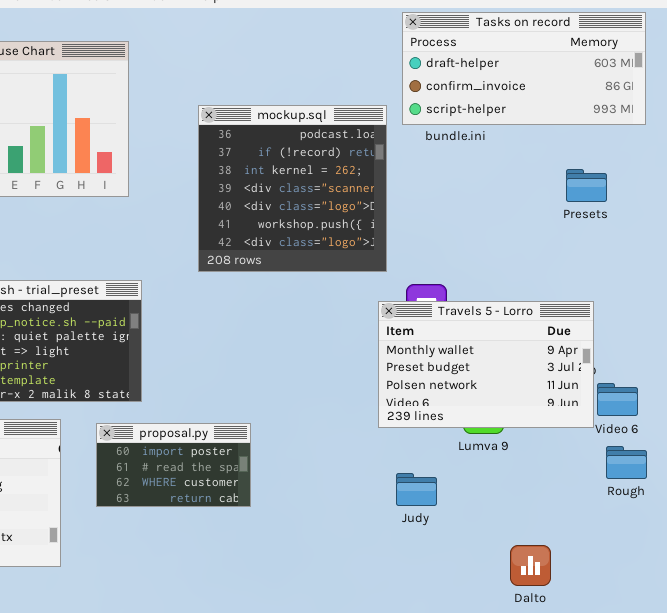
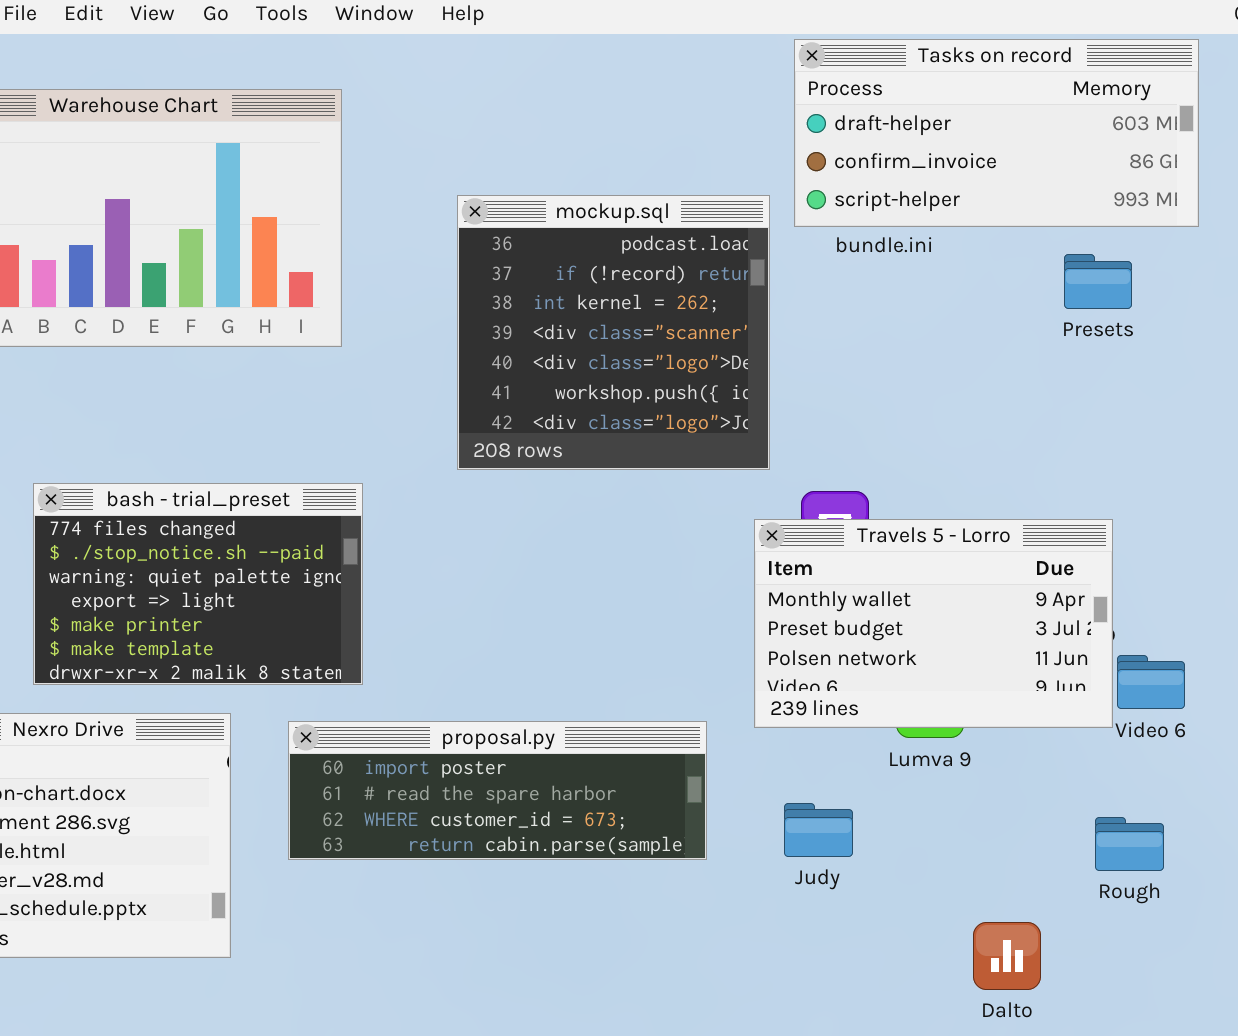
Presets: [566,169,607,202] -> [1064,254,1132,309], moved
proposal.py: [96,423,251,507] -> [288,721,707,860], resized
Rough: [606,446,647,479] -> [1095,817,1164,871], moved

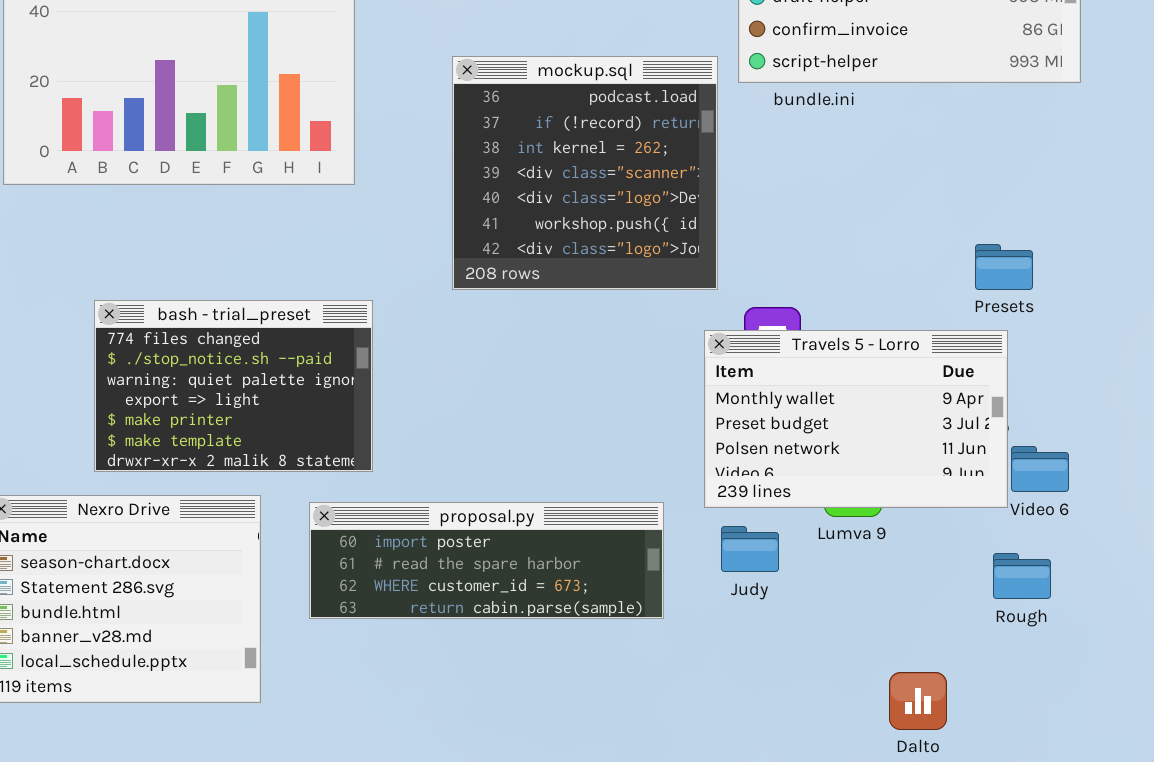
Presets: [1064,254,1132,309] -> [975,244,1033,290], moved
Judy: [784,803,853,857] -> [721,526,779,572], moved
Rough: [1095,817,1164,871] -> [993,553,1051,599], moved

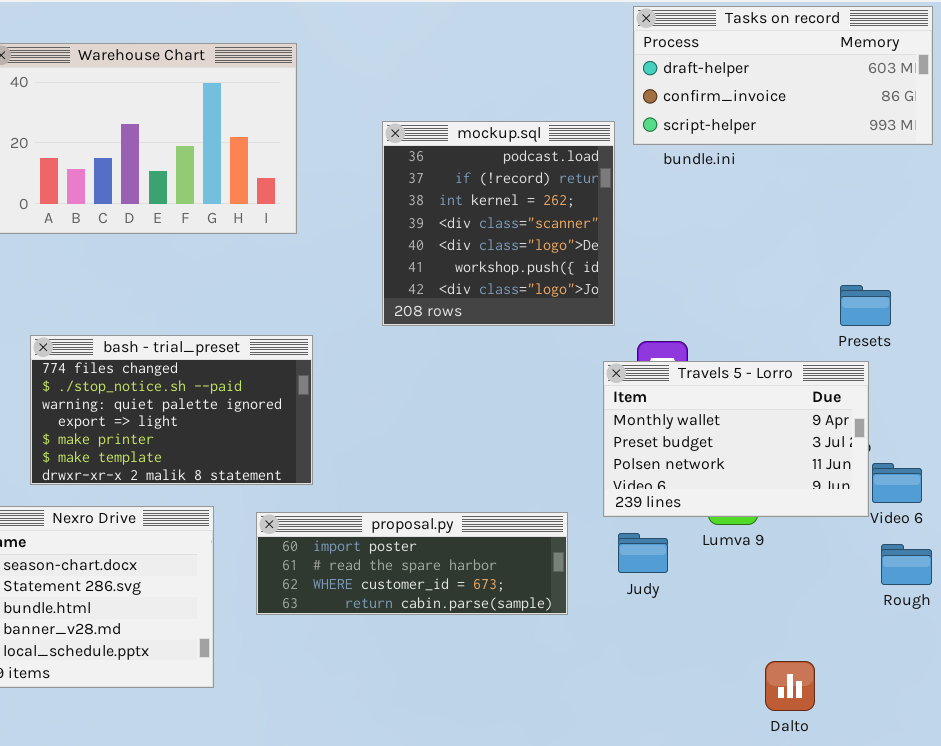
bash - trial_preset: [94,300,373,472] -> [30,335,313,485], resized
Rough: [993,553,1051,599] -> [881,544,932,585], moved

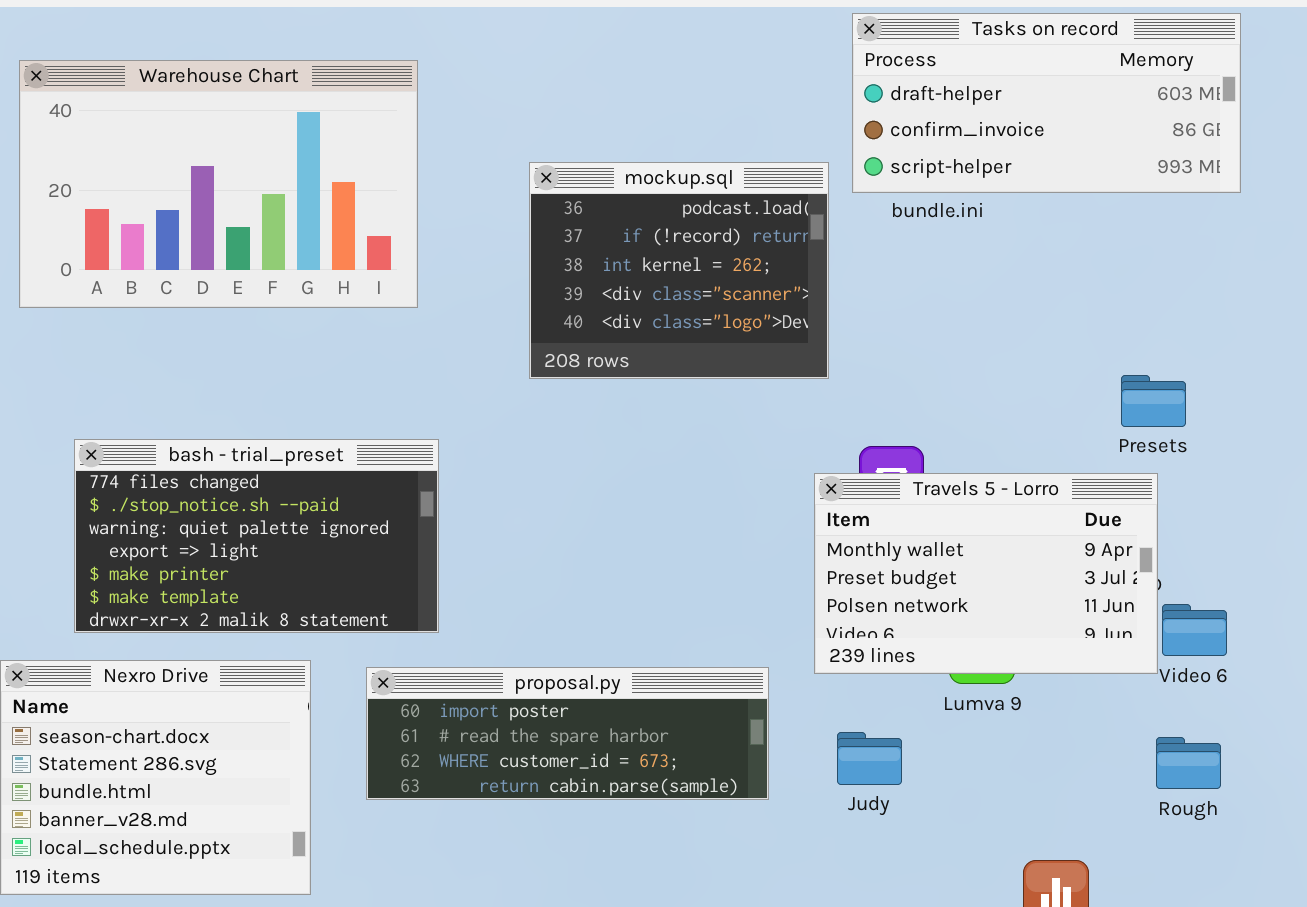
mockup.sql: [382,121,615,326] -> [529,162,829,379], resized
Judy: [618,533,668,573] -> [837,732,902,785], moved
Rough: [881,544,932,585] -> [1156,737,1221,789], moved

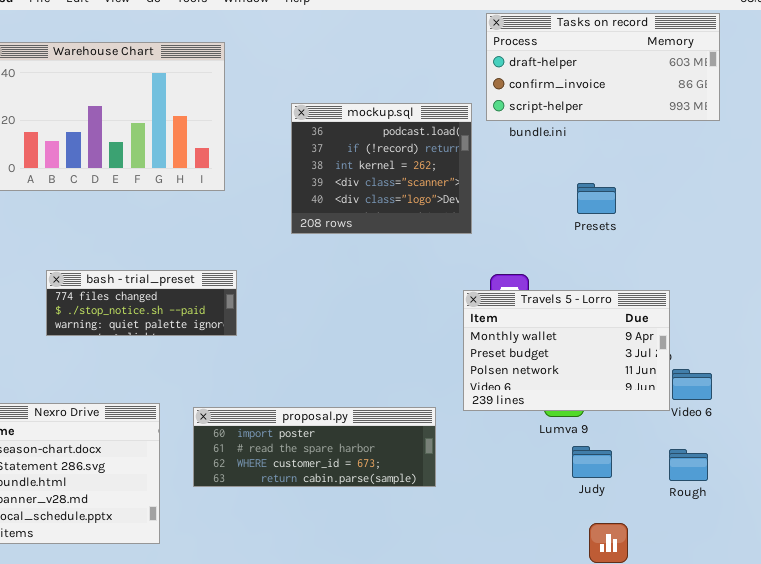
Presets: [1121,375,1186,427] -> [577,183,616,214], moved
bash - trial_preset: [74,439,439,633] -> [46,270,237,336], resized
Judy: [837,732,902,785] -> [572,446,612,478], moved

